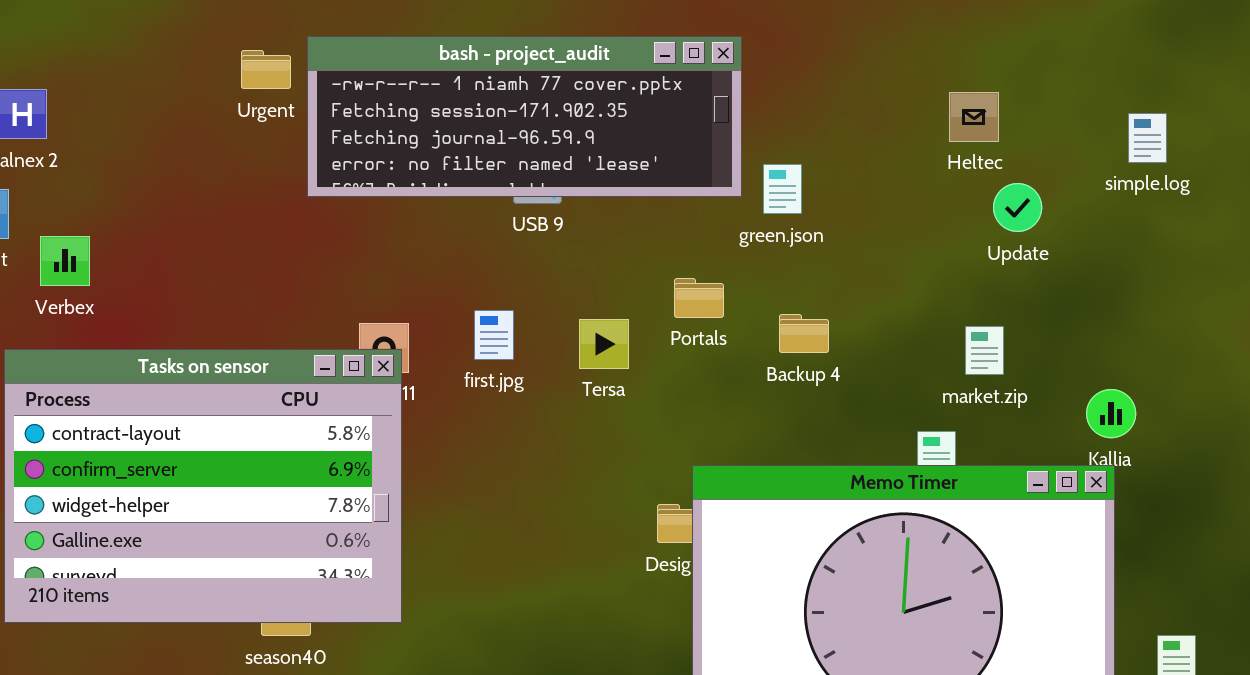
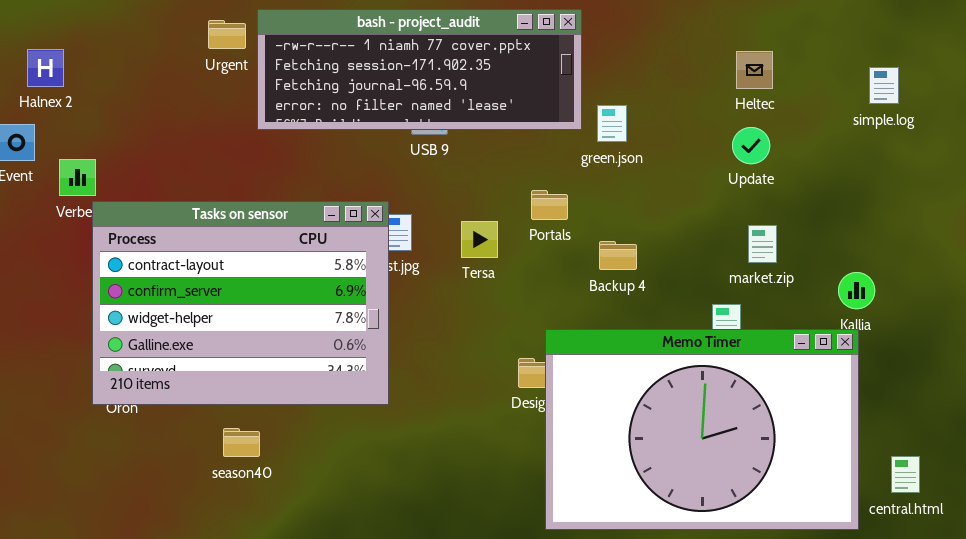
Update: [993,183,1042,232] -> [732,127,770,164], moved
Backup 4: [779,314,829,353] -> [599,241,637,270], moved
Tasks on sensor: [4,349,402,623] -> [92,201,389,405], moved

